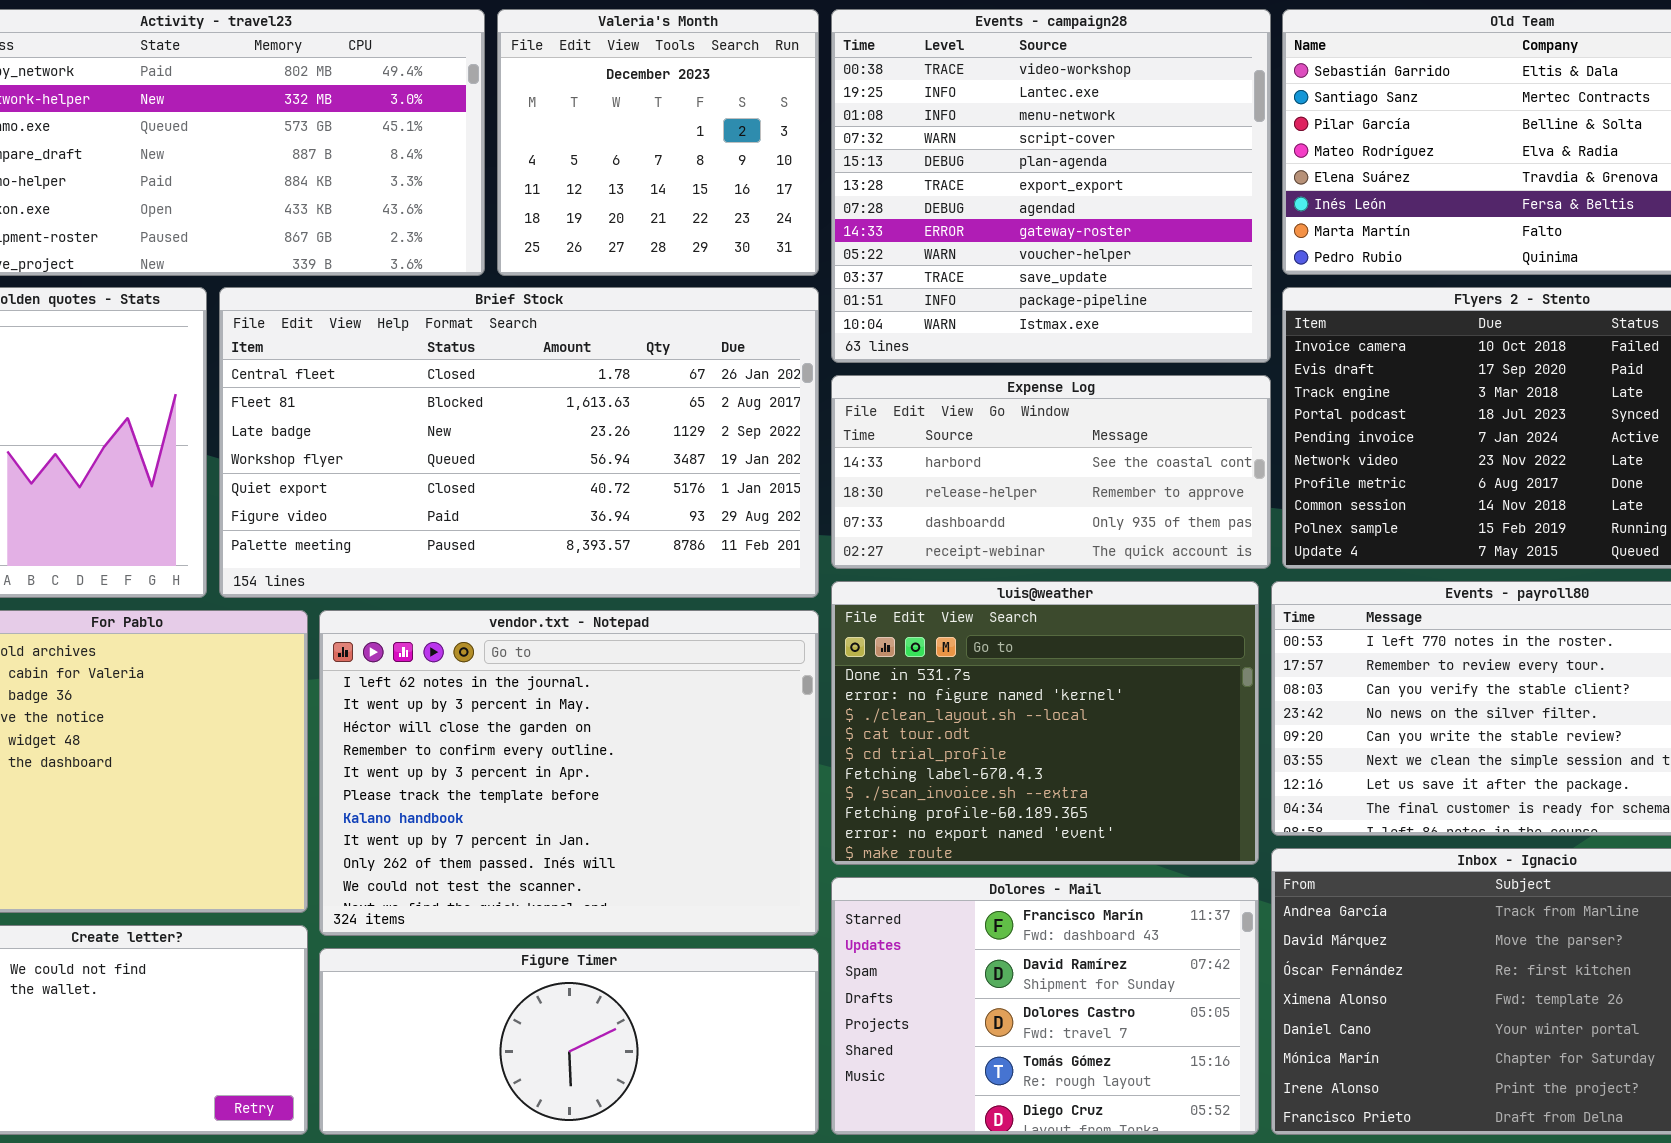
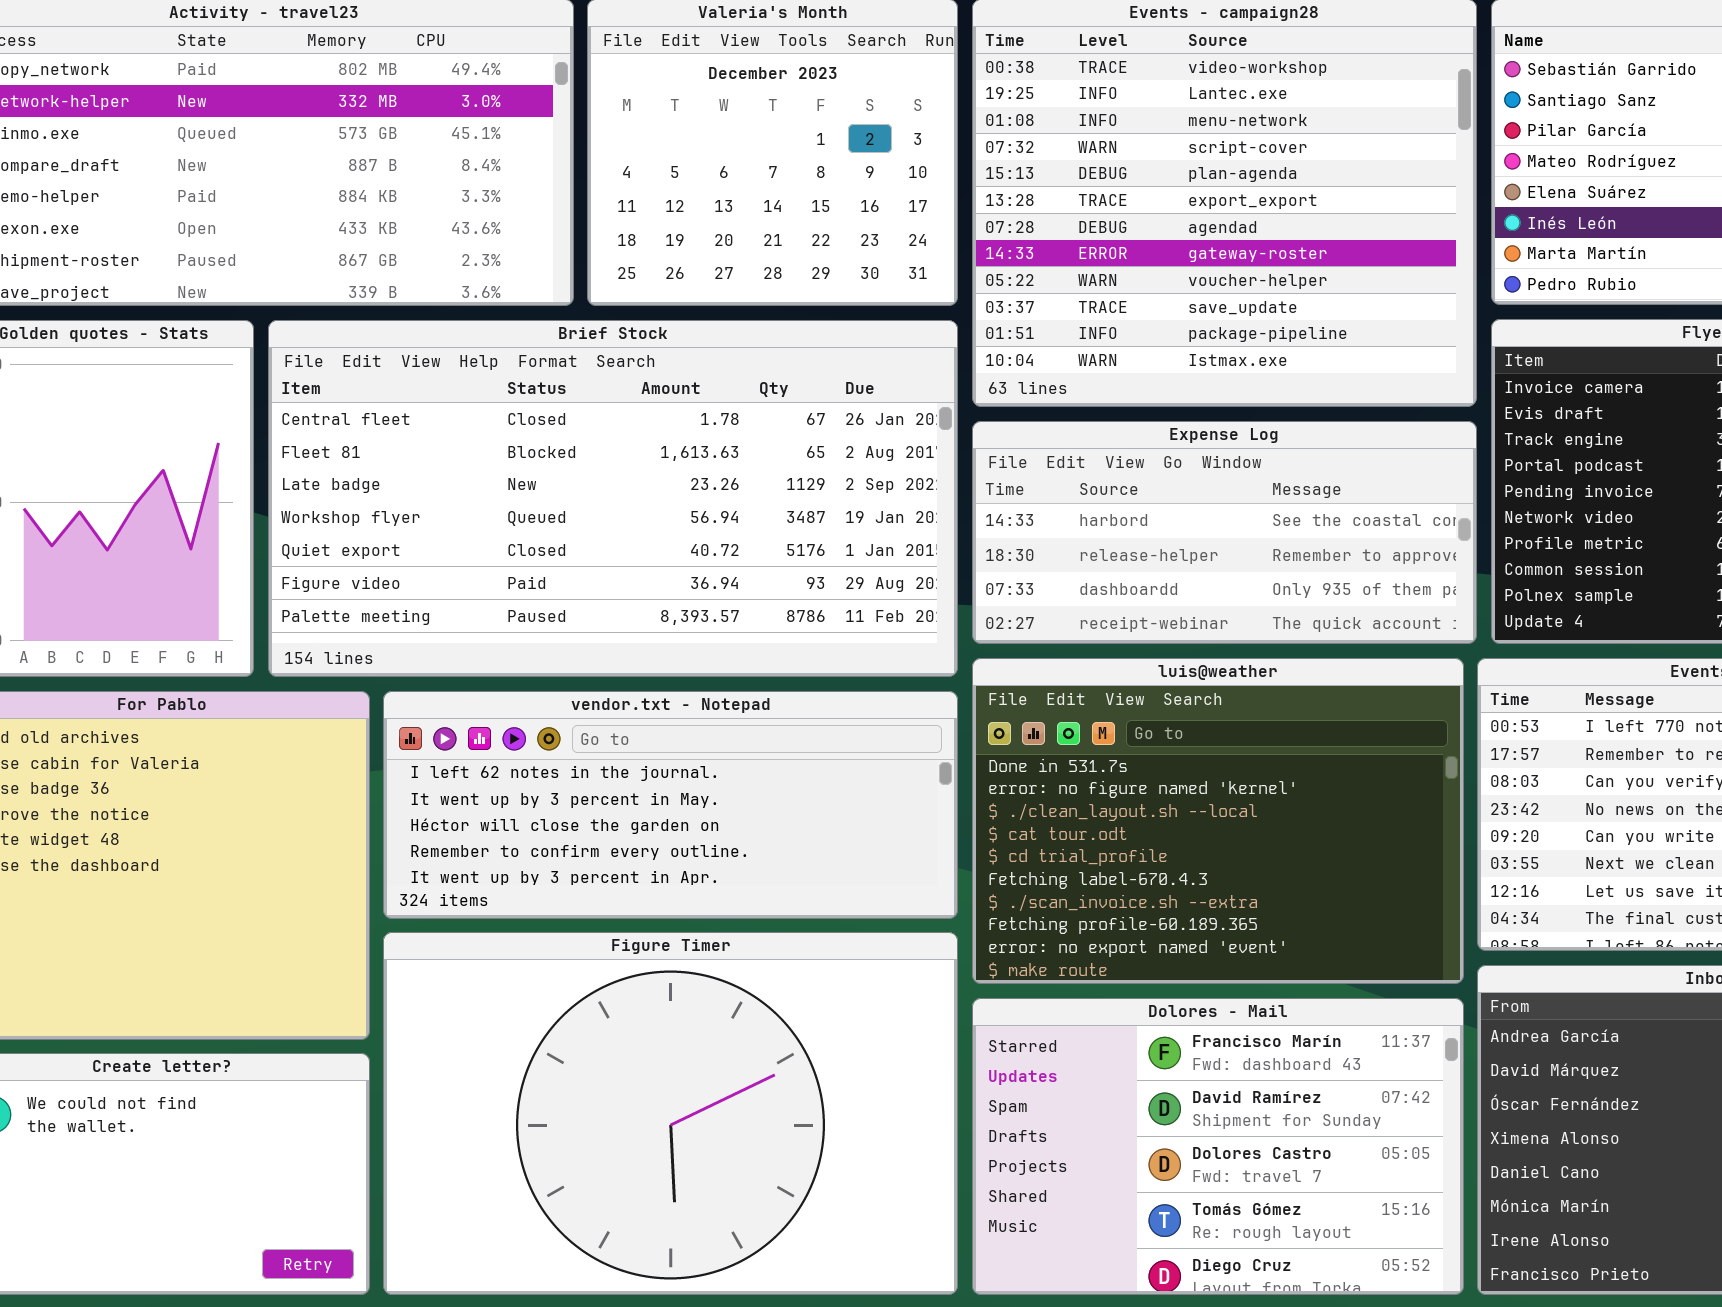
vendor.txt - Notepad: [319,610,819,936] -> [383,691,958,919], resized
Figure Timer: [319,948,819,1135] -> [383,932,958,1295], resized

